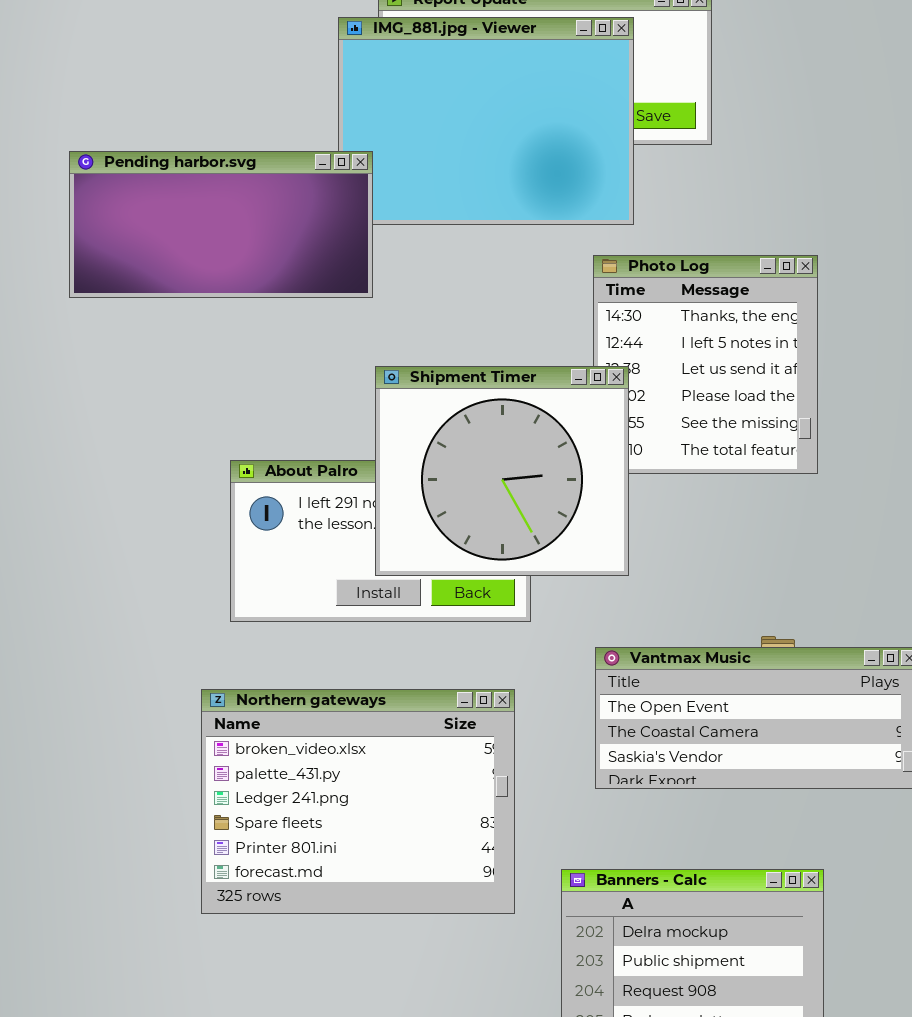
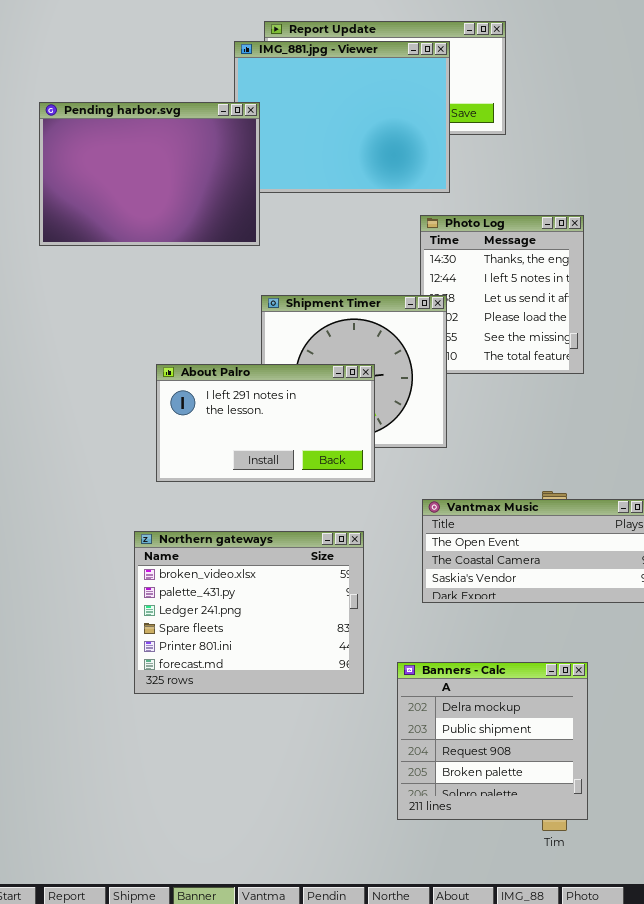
Pending harbor.svg: [69,151,373,298] -> [39,102,260,246], resized
About Palro: [230,460,531,622] -> [156,364,375,482], raised

